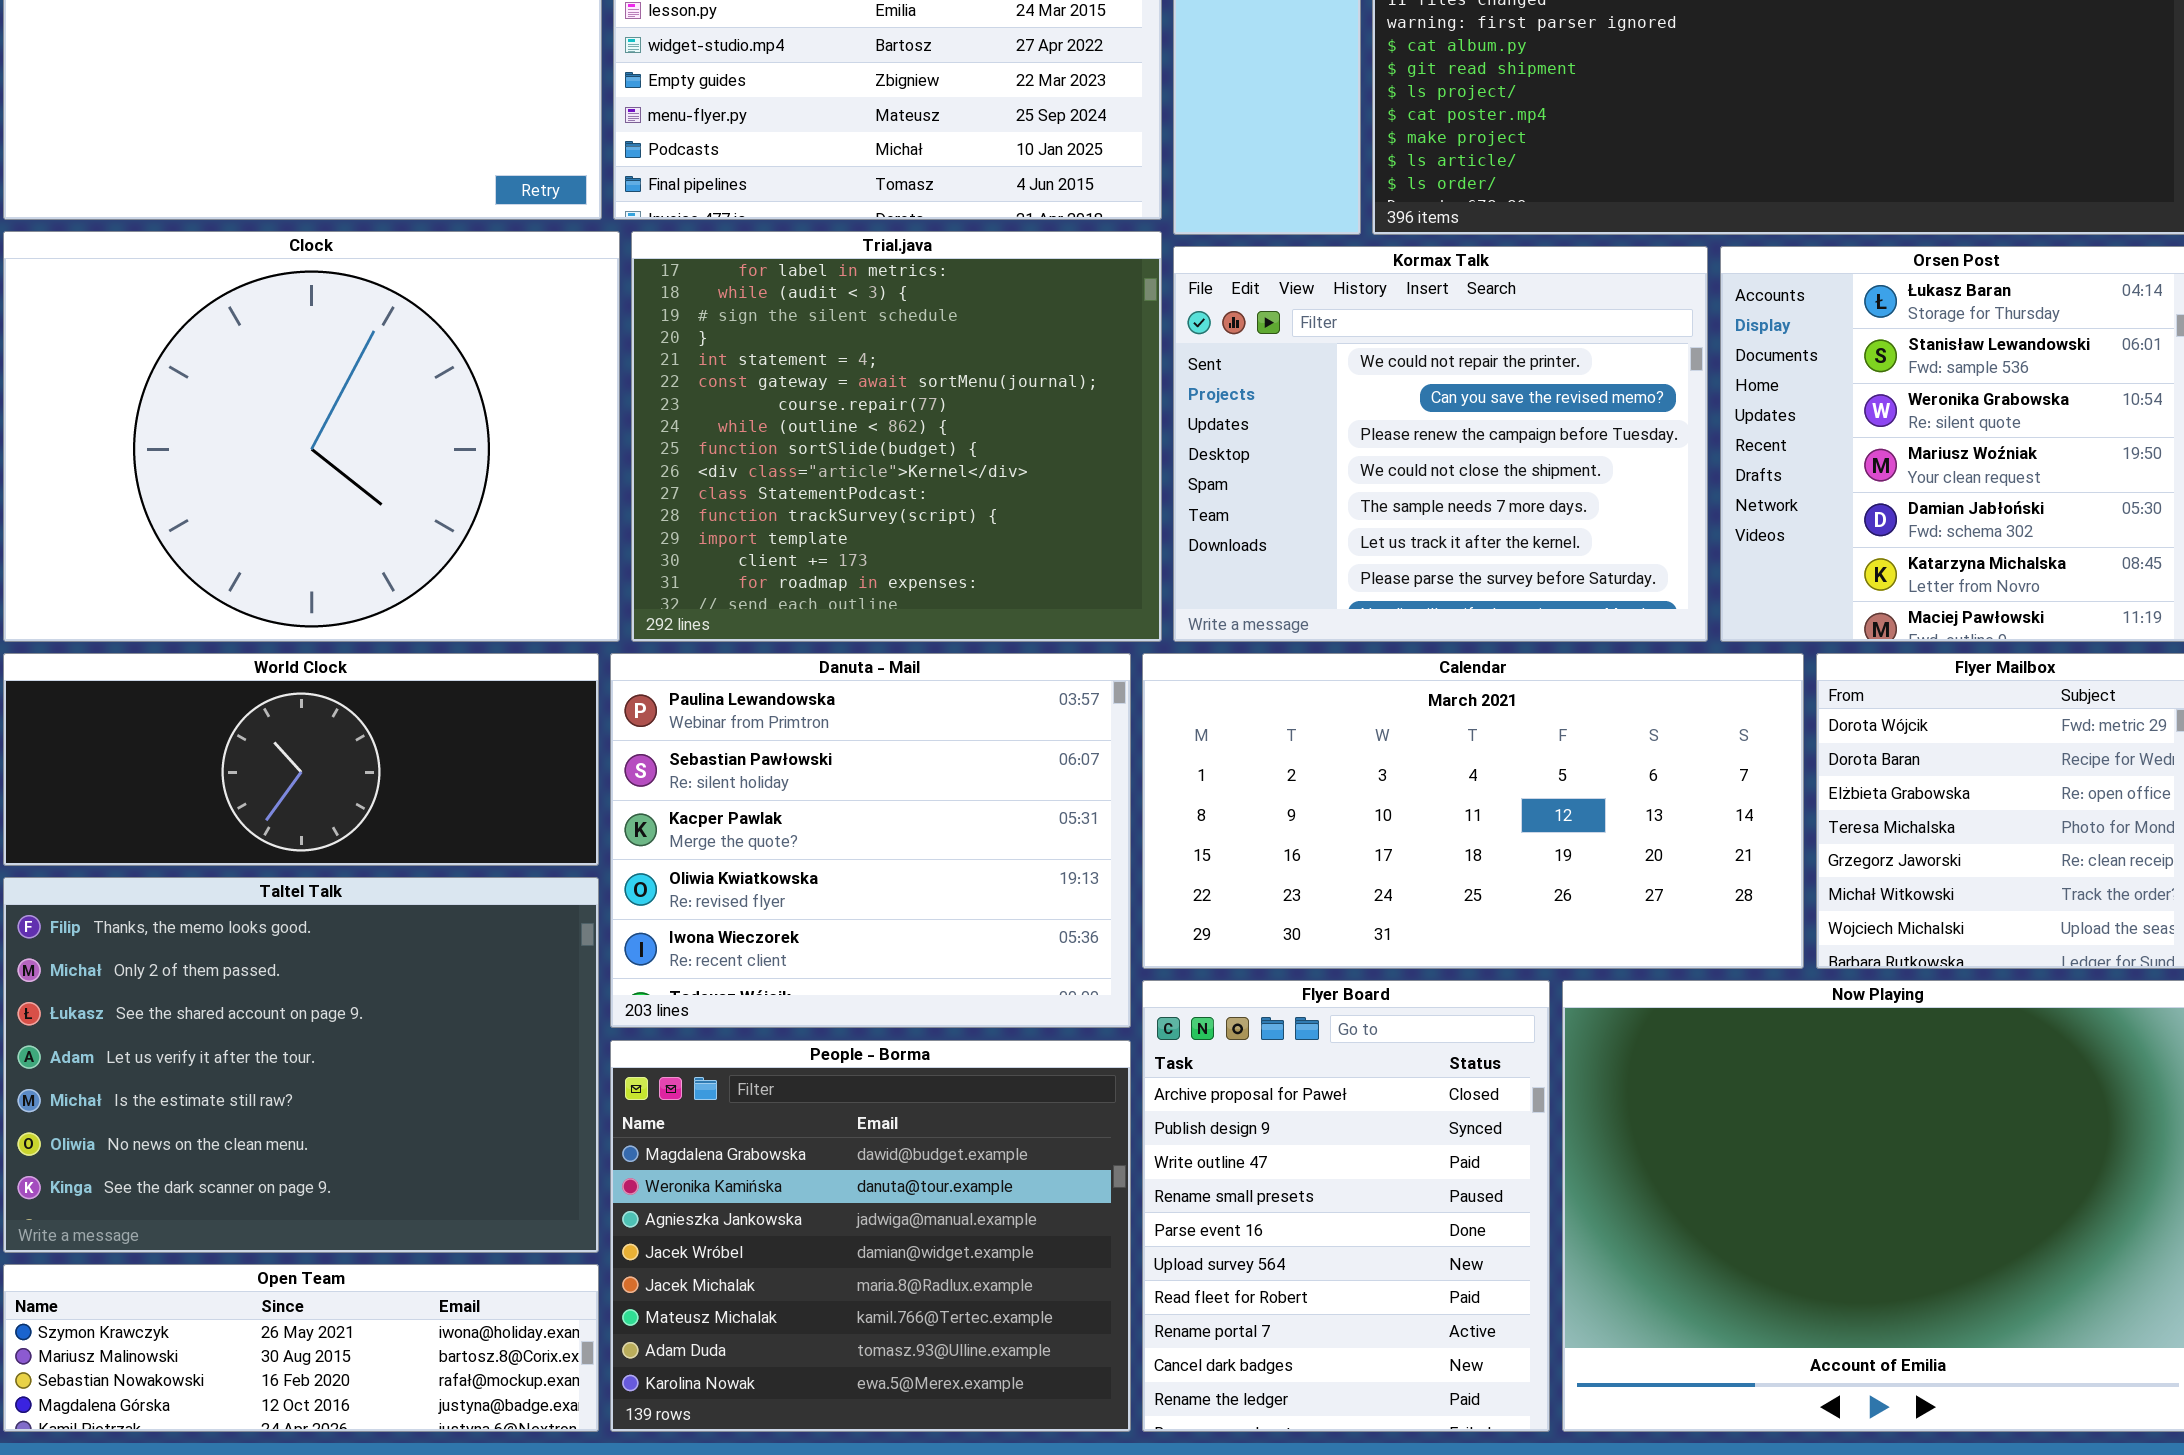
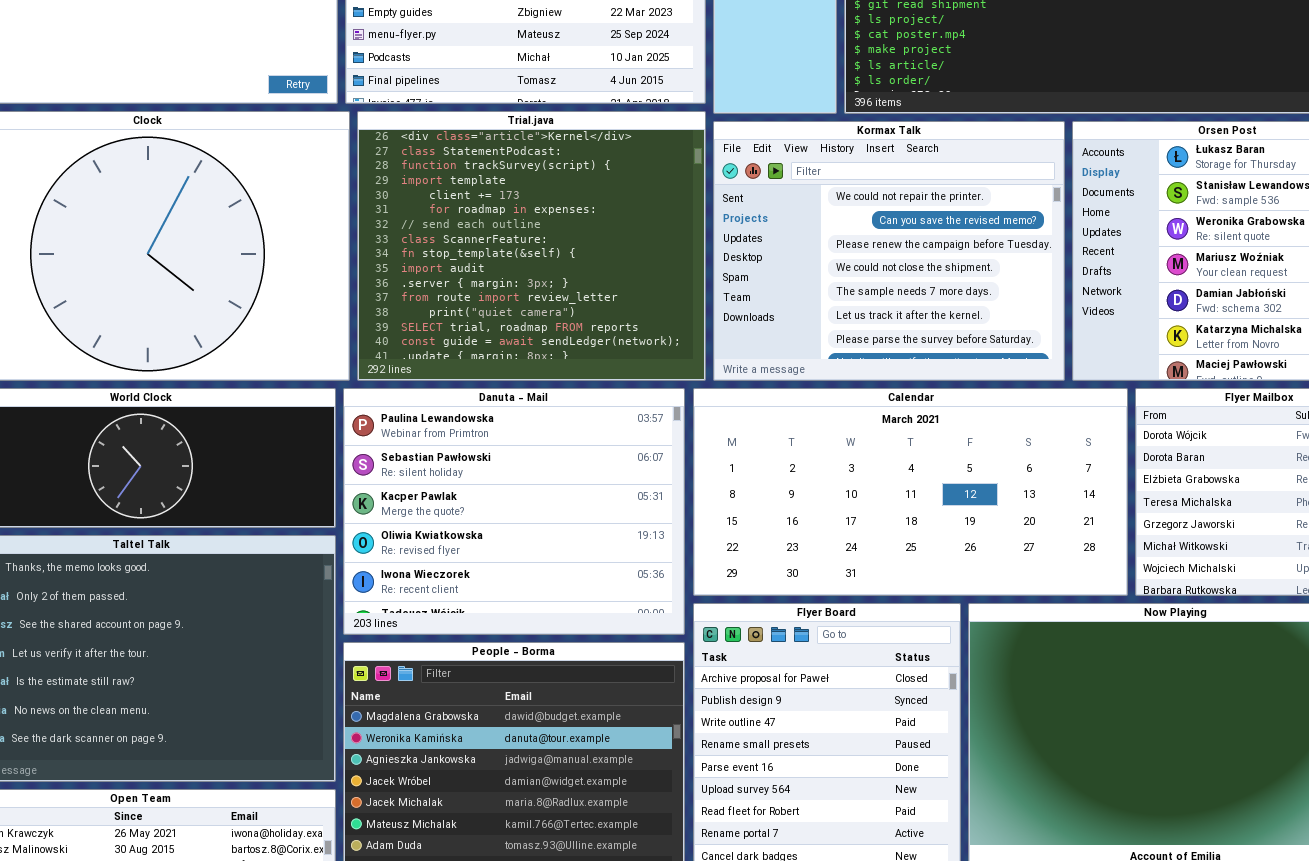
Trial.java: [631,231,1162,642] -> [357,111,706,381], scrolled down 9 rows

